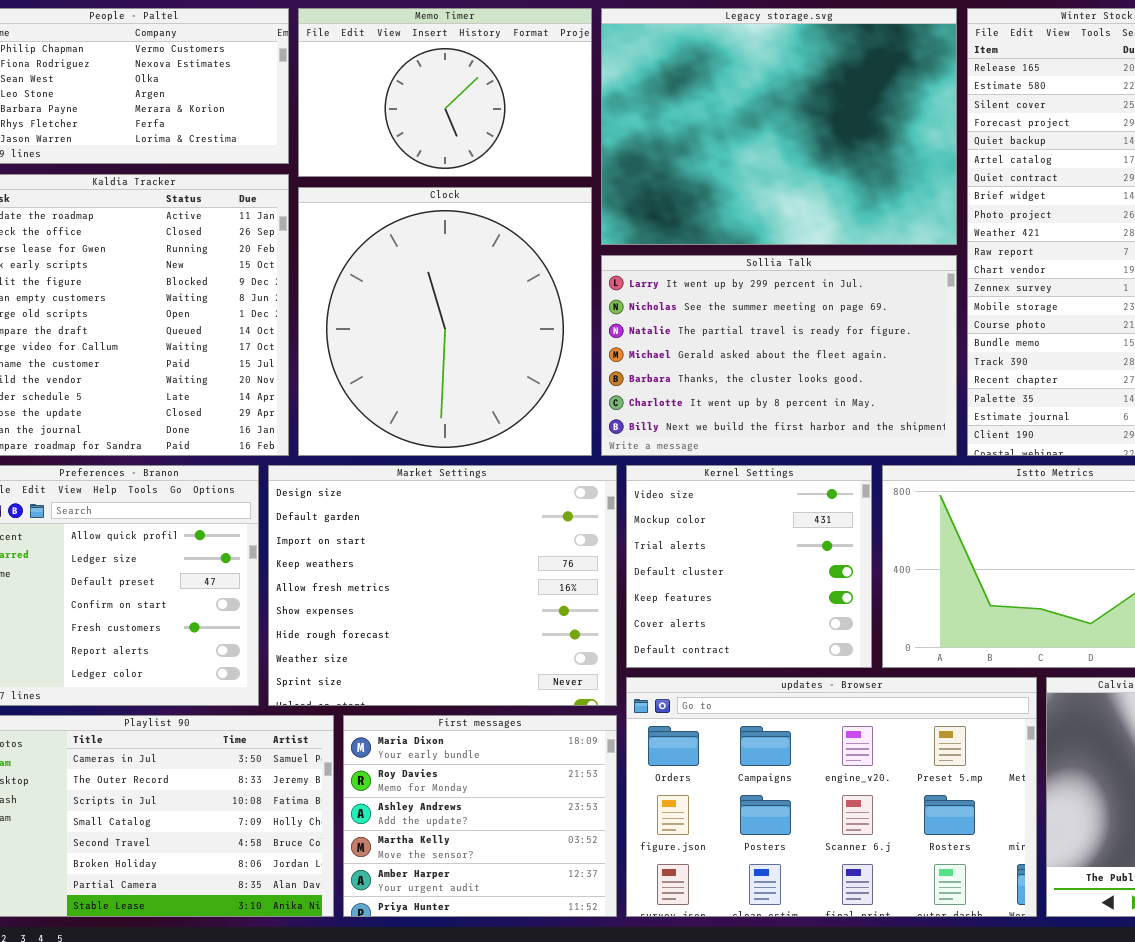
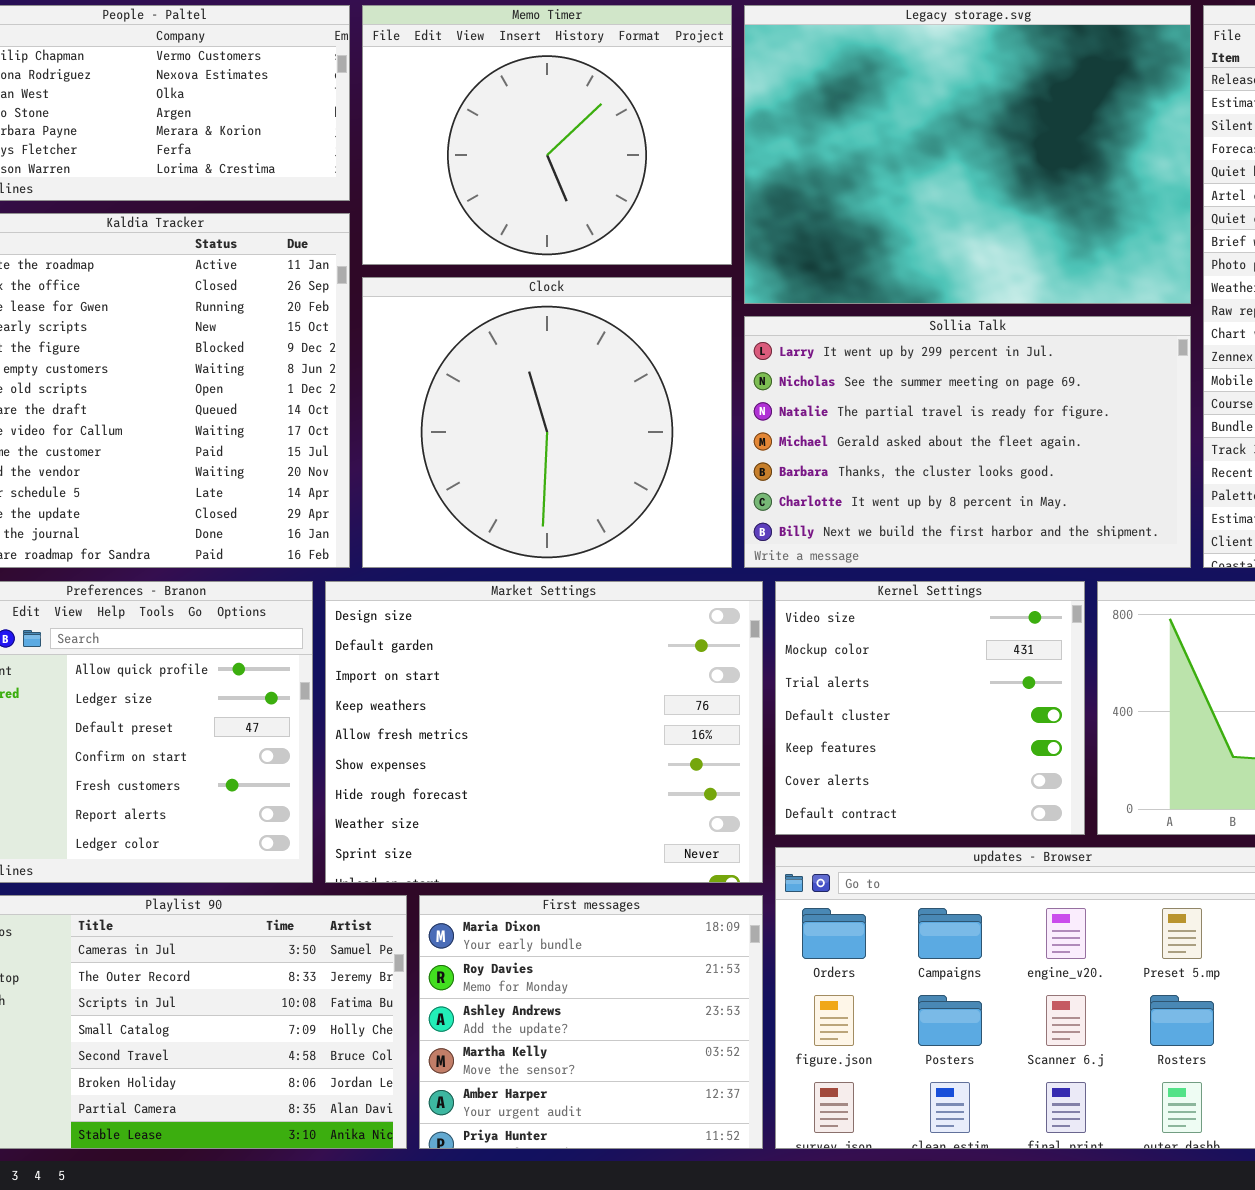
Memo Timer: [298,8,592,177] -> [362,5,732,265], resized
Clock: [298,187,592,456] -> [362,277,732,568], resized

